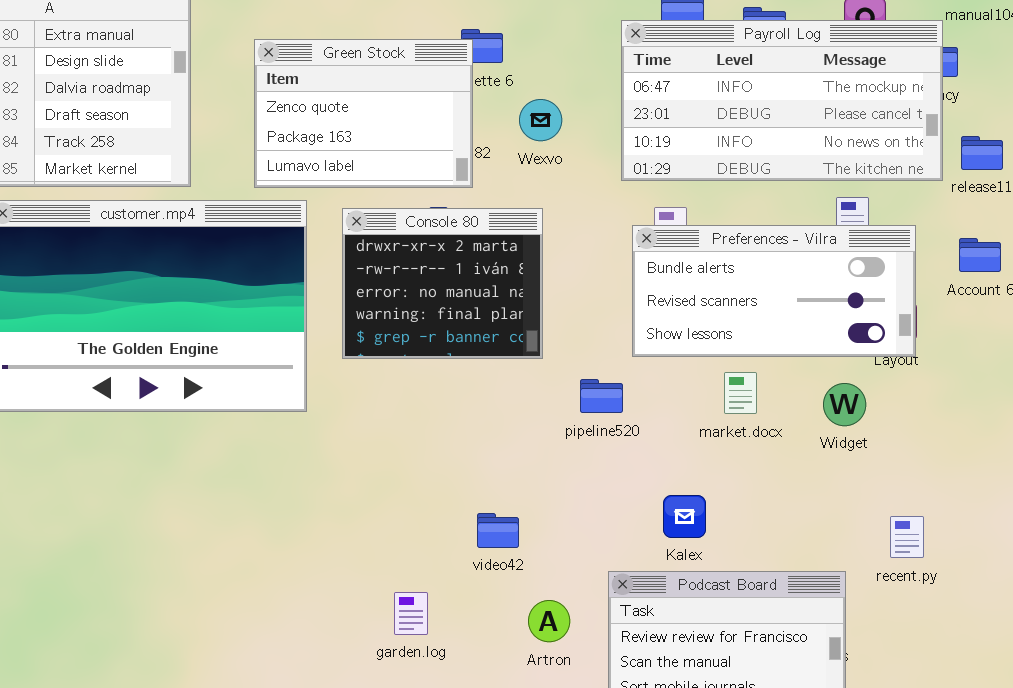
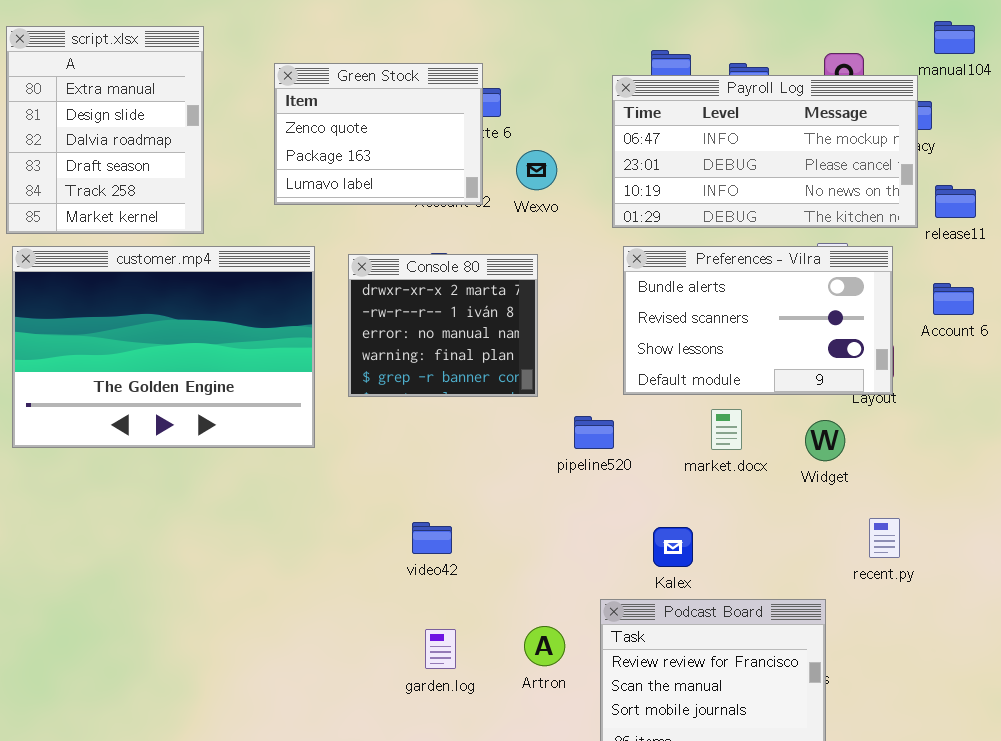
Green Stock: [254,39,473,188] -> [274,63,483,205], moved
Preferences - Vilra: [632,225,916,357] -> [623,246,893,395], resized
video42: [477,513,519,548] -> [412,522,452,554], moved
recent.py: [890,516,924,558] -> [869,518,900,558], moved
garden.log: [394,592,428,635] -> [425,629,456,669], moved

